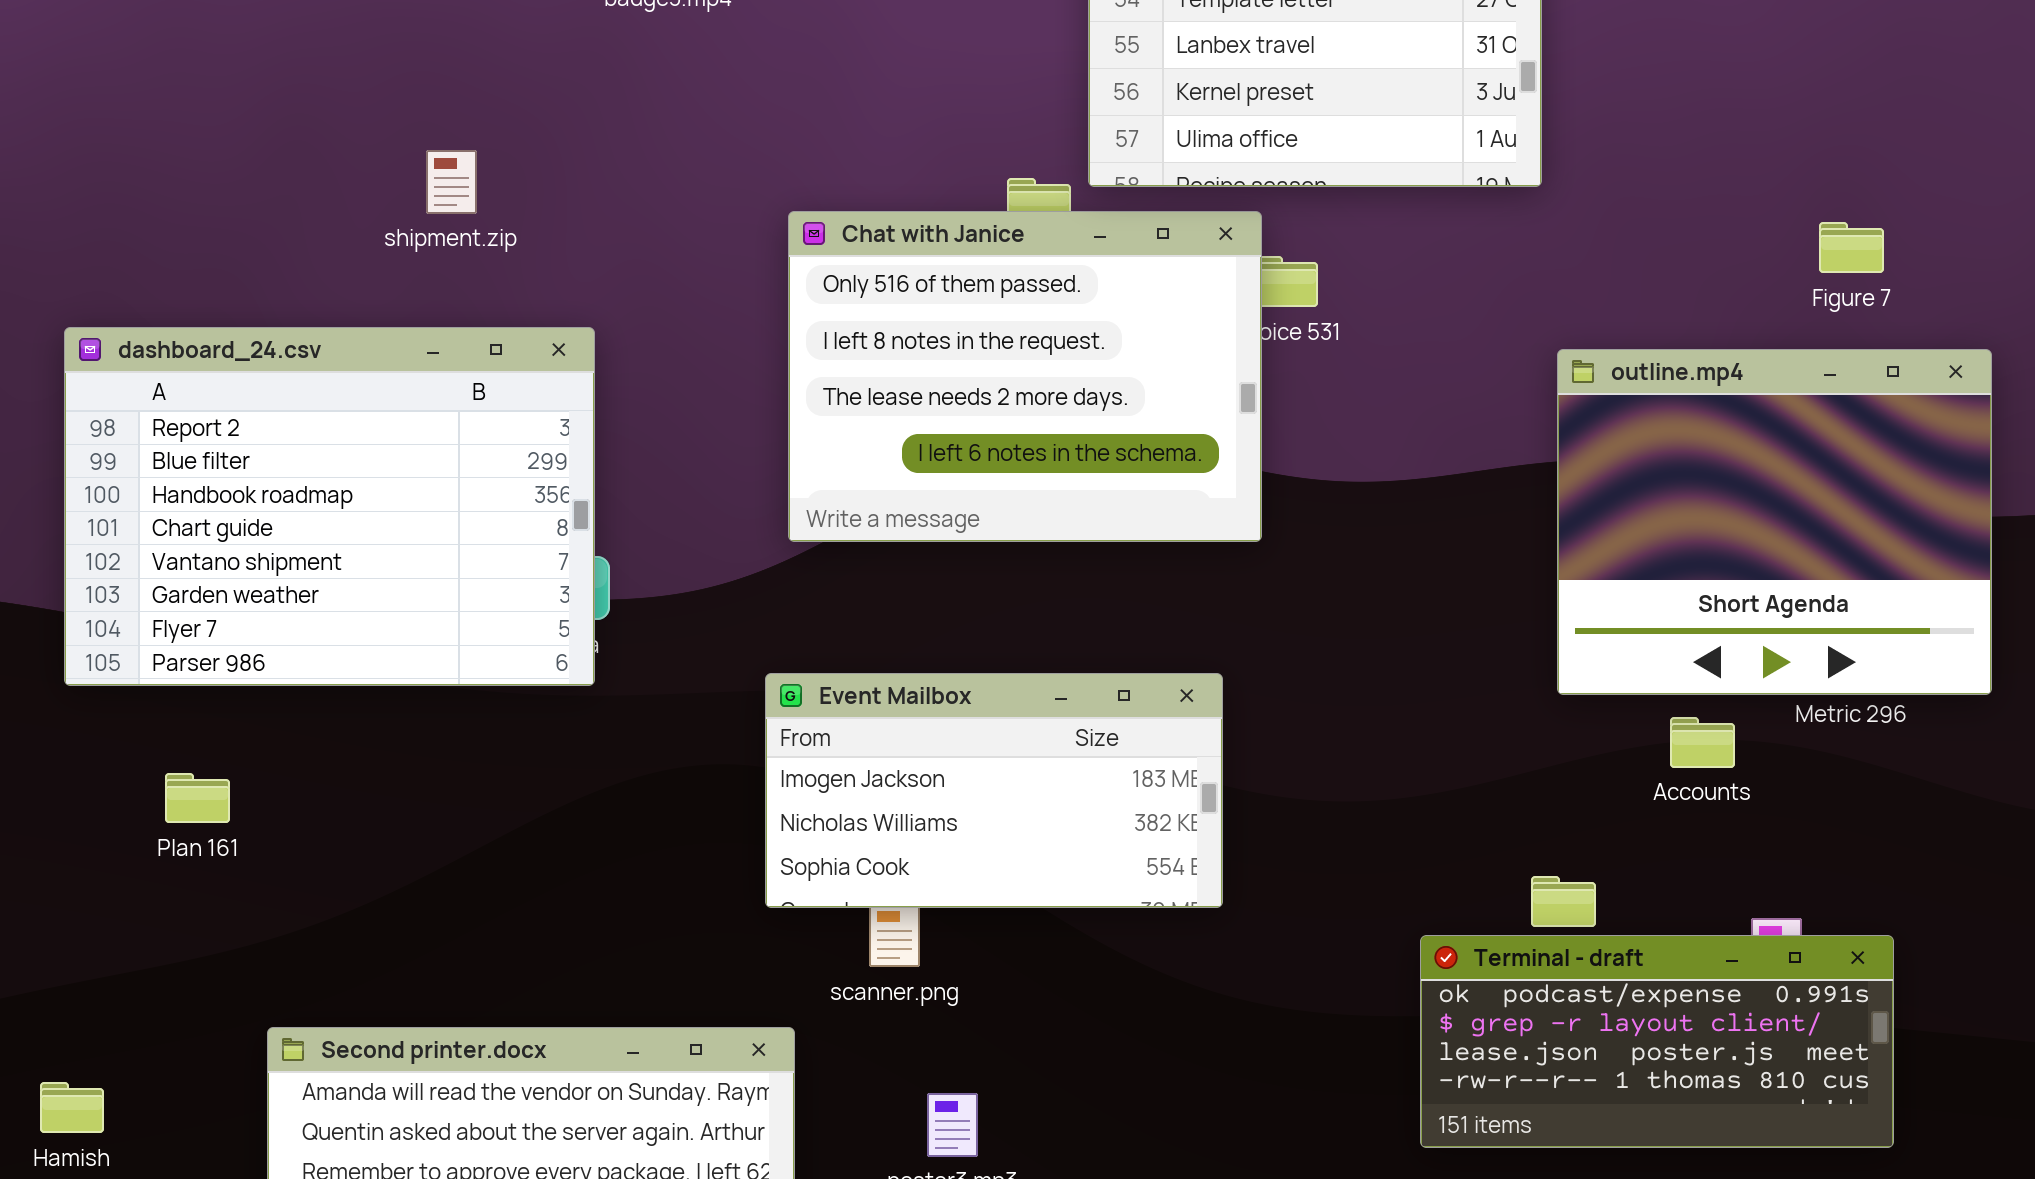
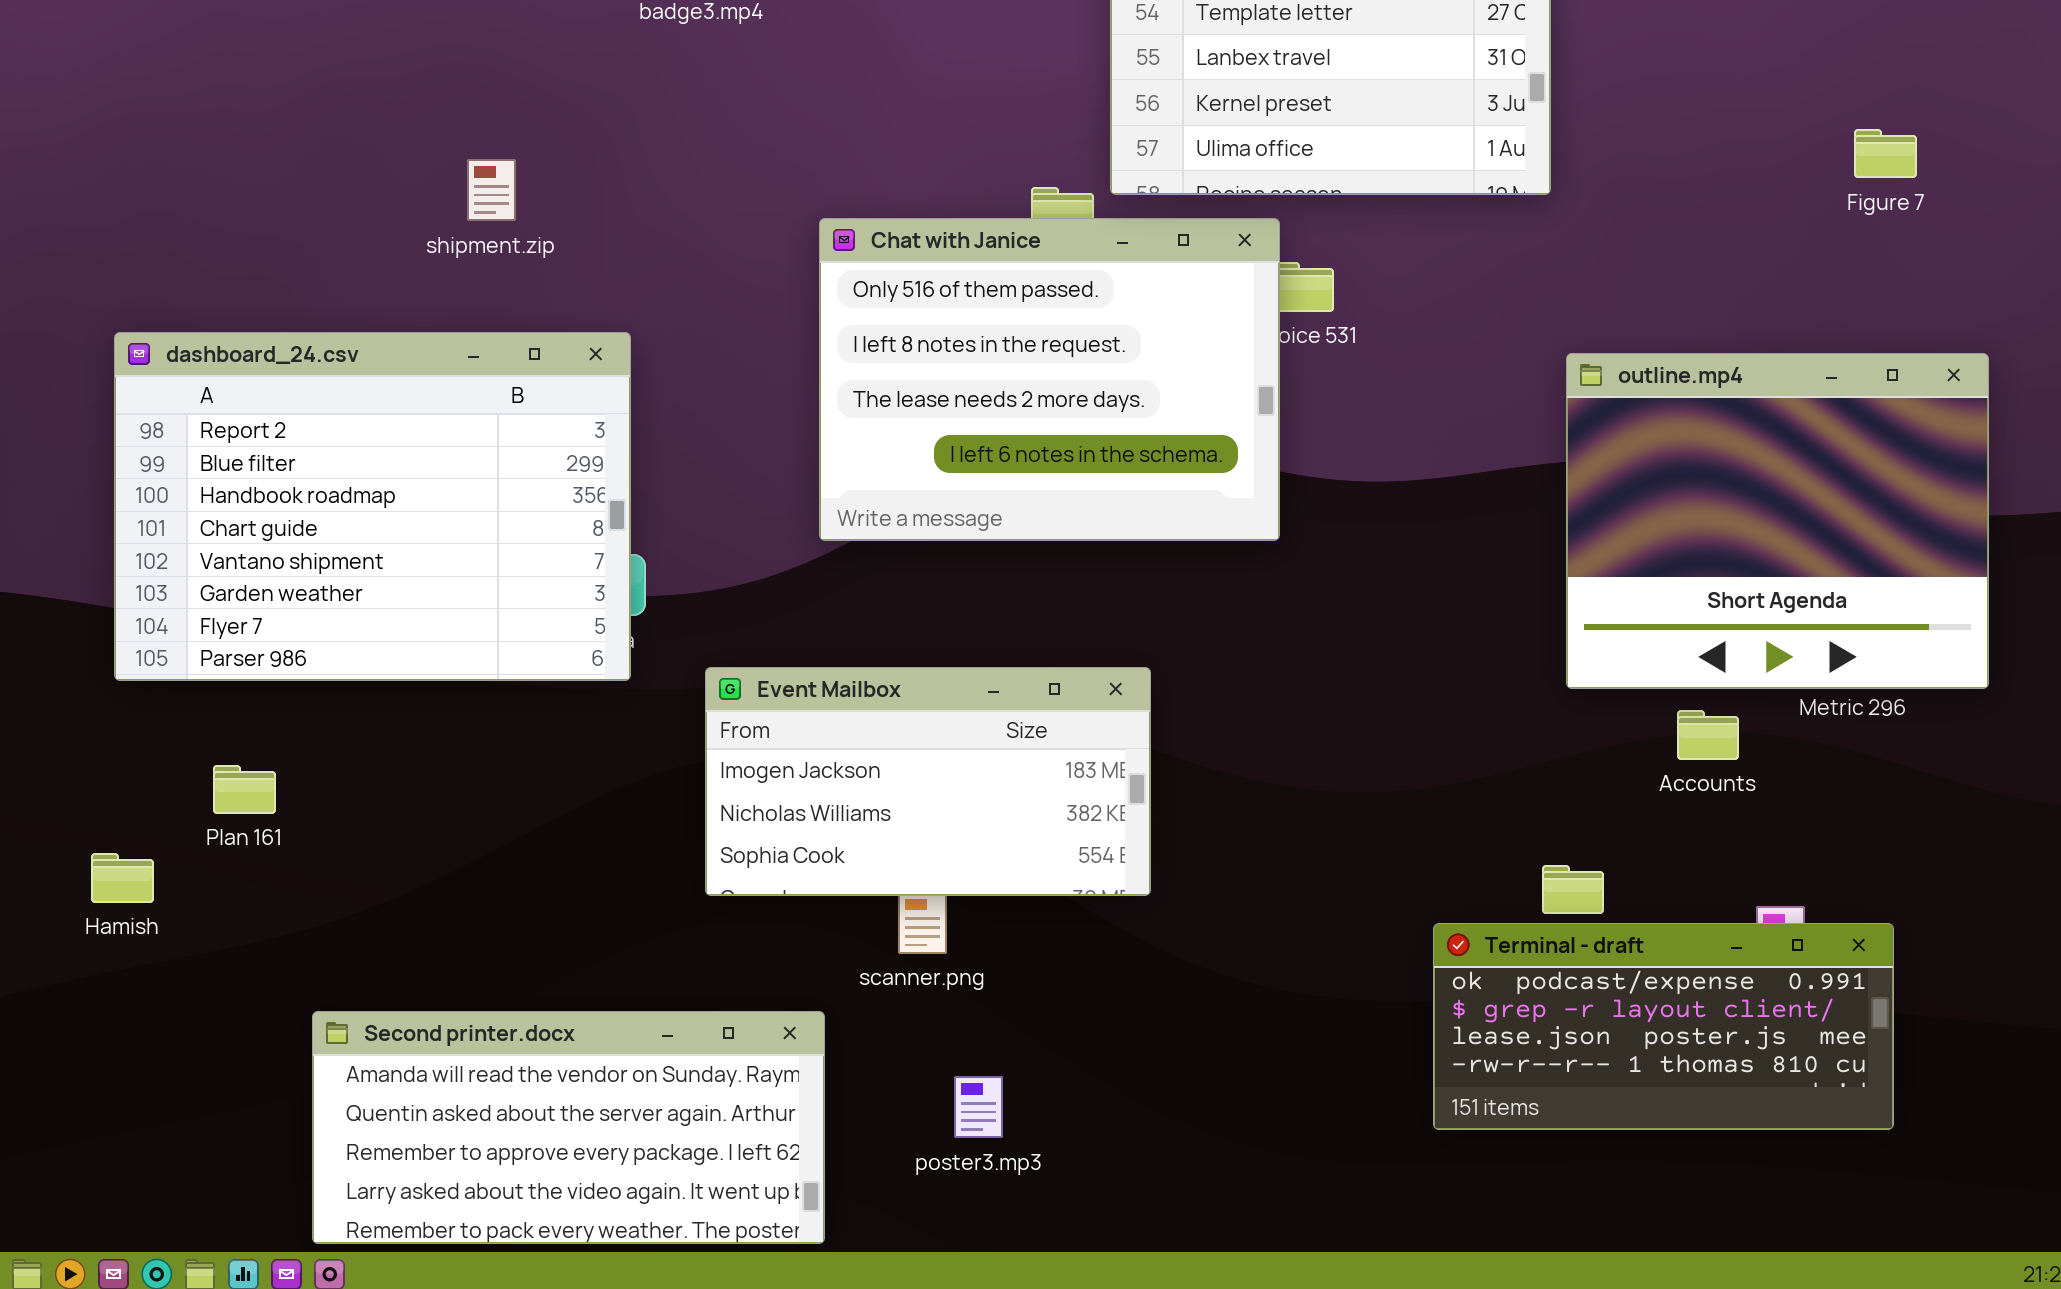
Figure 7: [1819,222,1884,273] -> [1854,129,1917,178], moved
Event Mailbox: [765,673,1223,908] -> [705,667,1151,896], moved
Hamish: [40,1082,104,1133] -> [91,853,154,903], moved

